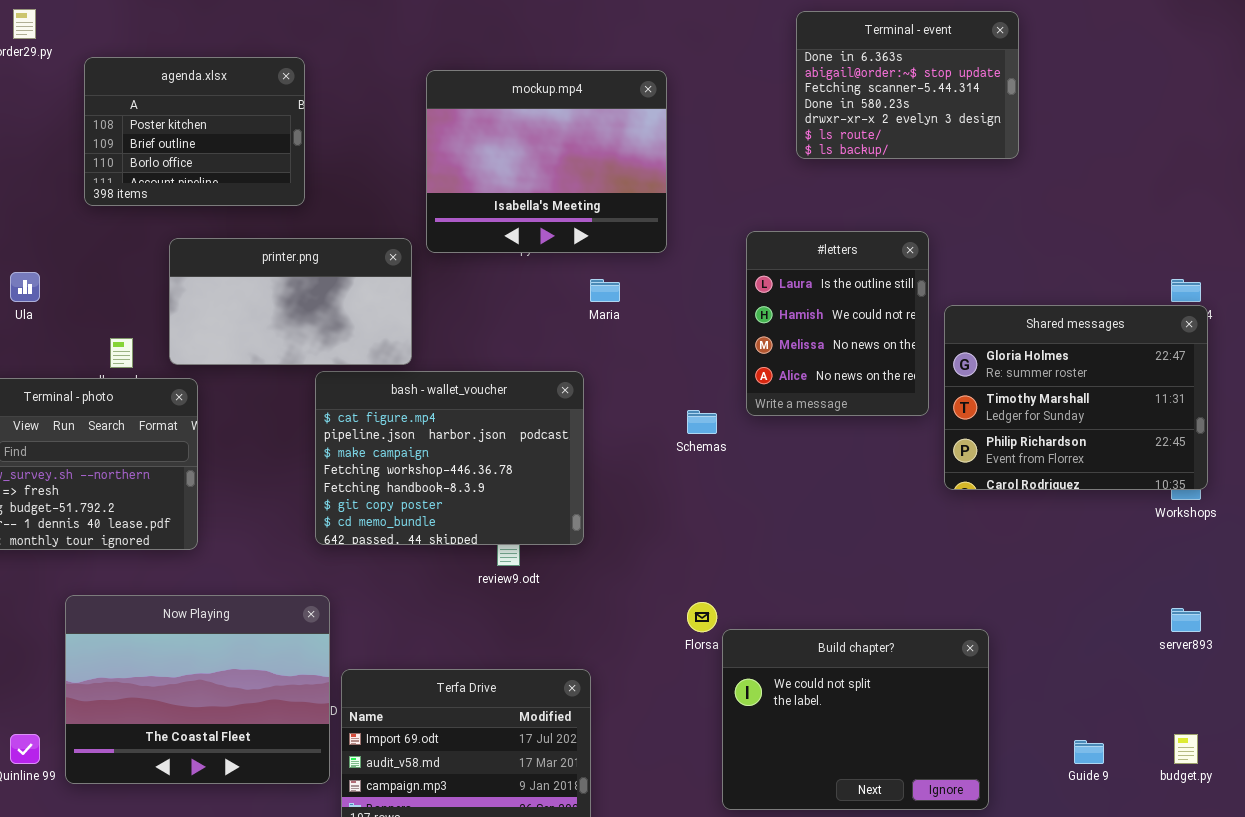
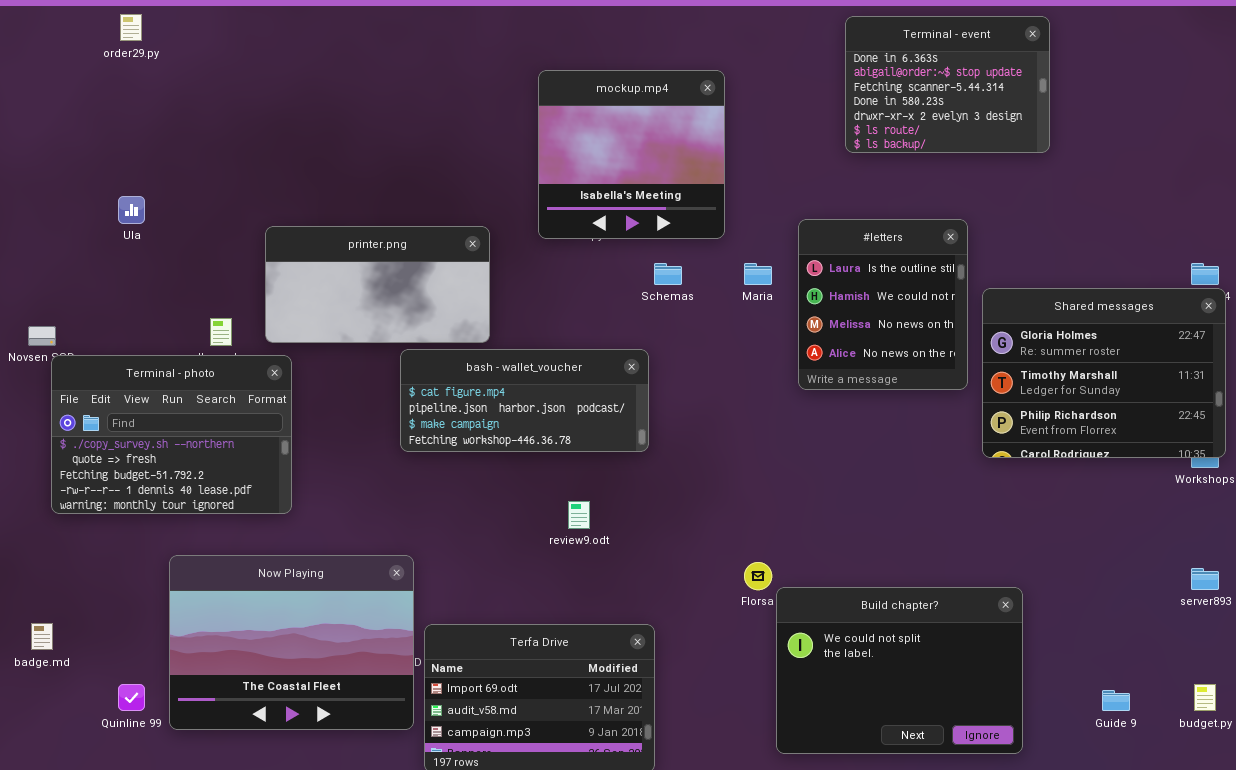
agenda.xlsx: [84,57,305,206] -> none, closed
mockup.mp4: [426,70,667,253] -> [538,70,725,239], resized
Ula: [10,272,40,302] -> [118,196,145,224], moved
Maria: [590,279,620,302] -> [744,263,772,285], moved
bash - wallet_voucher: [315,371,584,545] -> [400,349,649,452], resized
Schemas: [687,410,717,434] -> [654,263,682,285], moved

